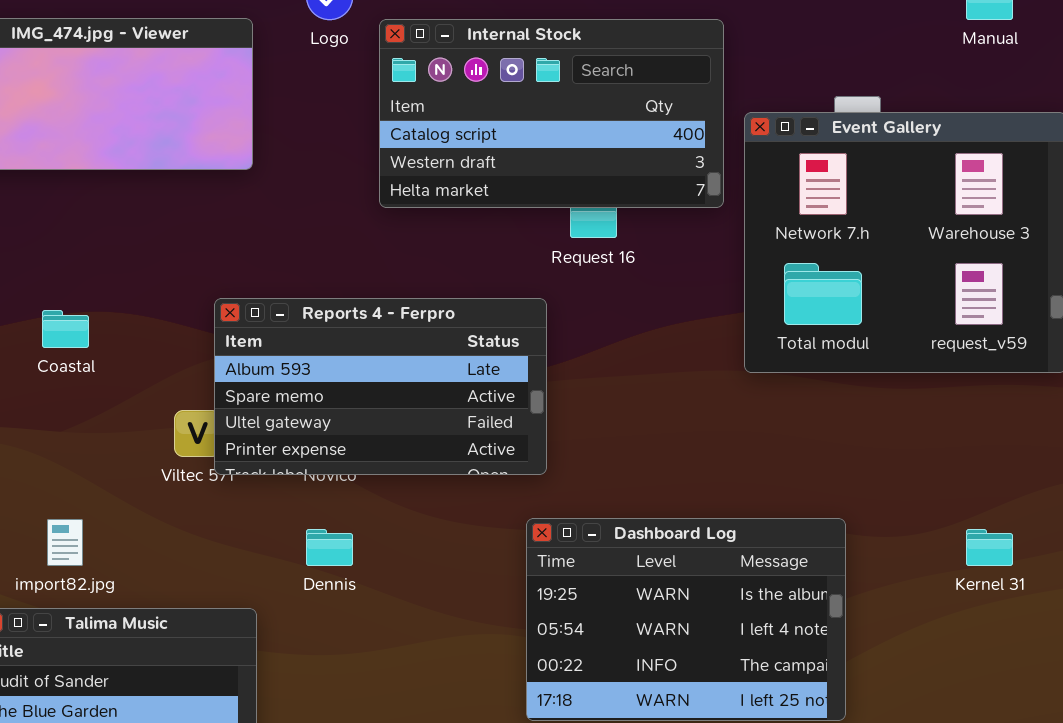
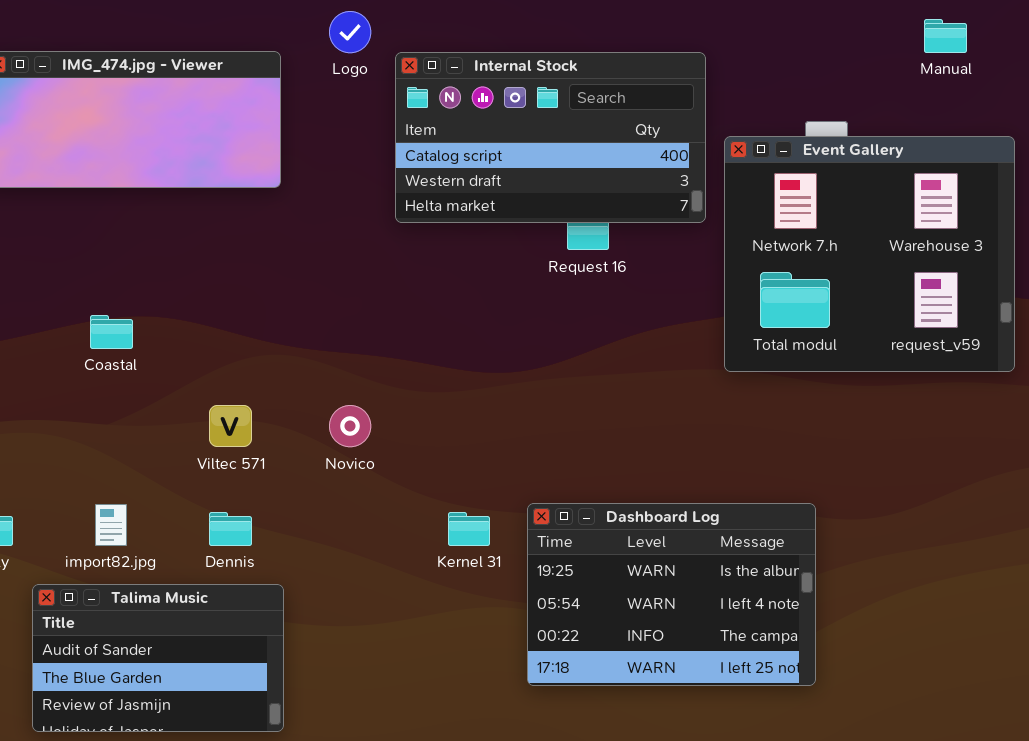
Reports 4 - Ferpro: [214,298,547,475] -> none, closed
Dennis: [306,529,353,566] -> [209,512,252,546], moved
Kernel 31: [966,529,1013,566] -> [448,512,490,546], moved

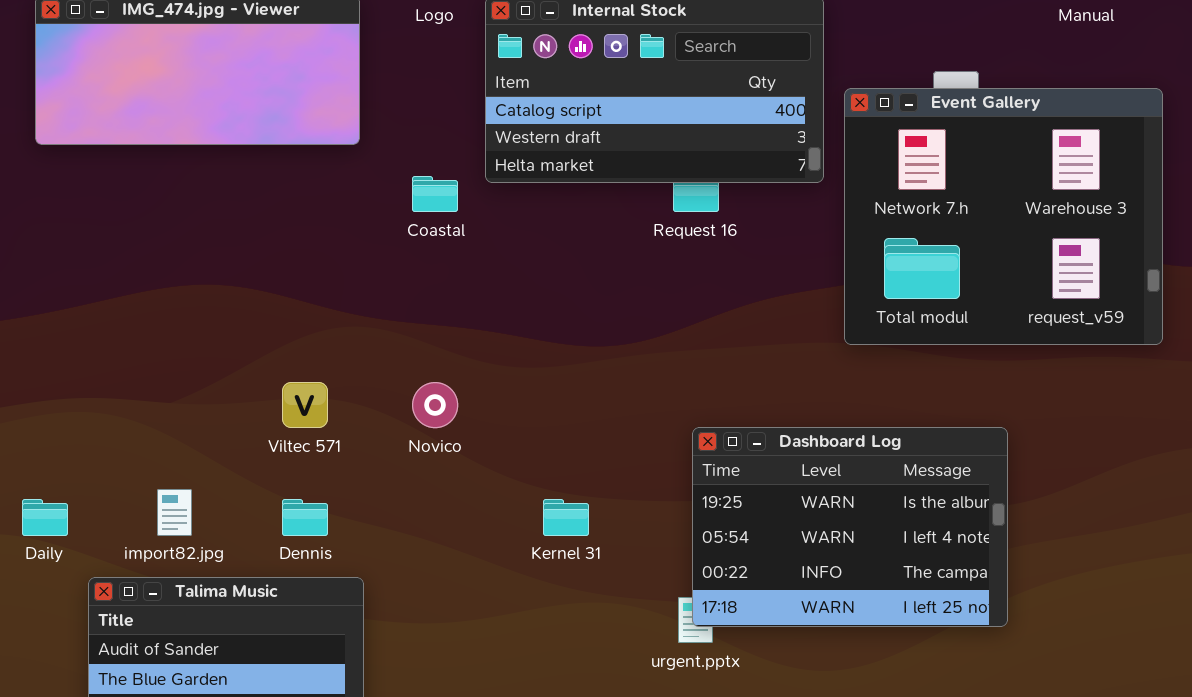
Coastal: [90,315,133,349] -> [412,176,458,212], moved
Dashboard Log: [527,503,816,686] -> [692,427,1008,627], moved

